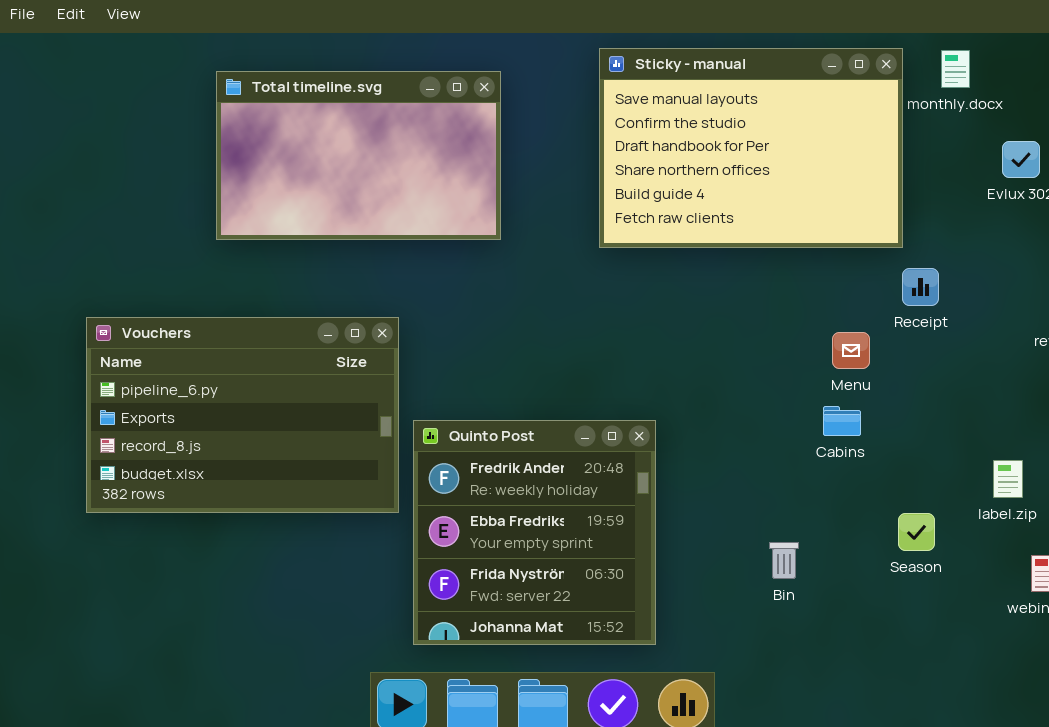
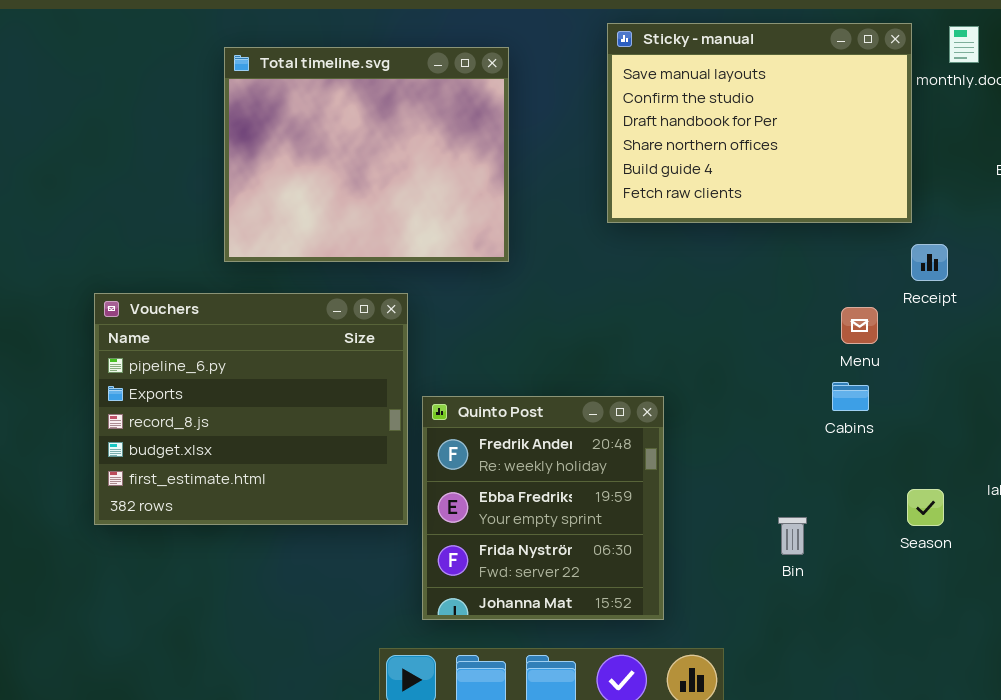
Total timeline.svg: [216,71,501,240] -> [224,47,509,262], resized
Vouchers: [86,317,399,513] -> [94,293,408,525], resized

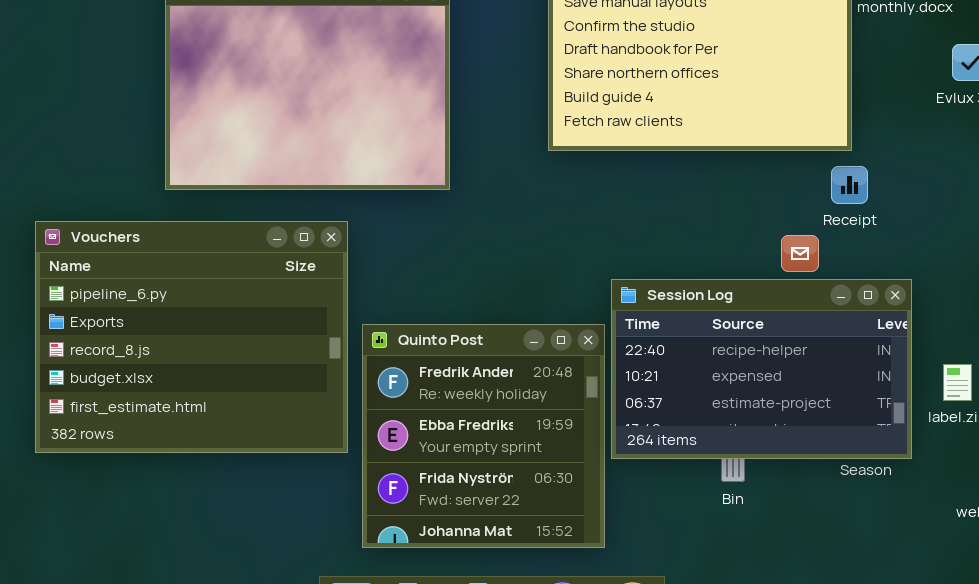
Receipt: [911,244,948,281] -> [831,166,868,204], moved
Session Log: none -> [611,279,912,459], opened

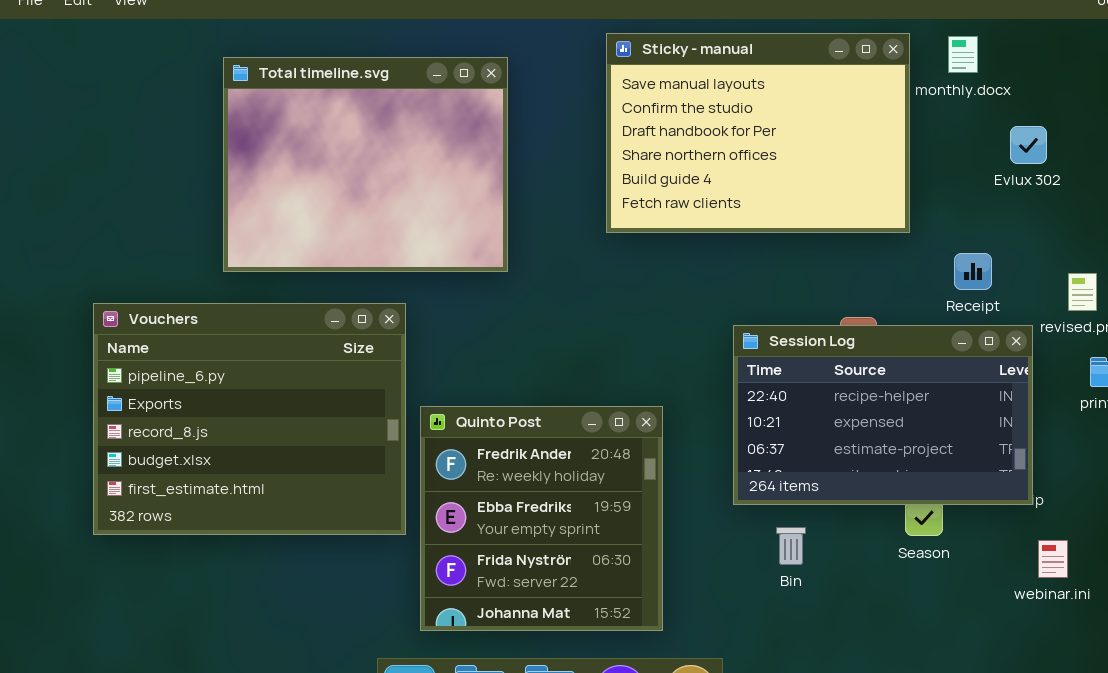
Receipt: [831,166,868,204] -> [954,253,992,290], moved
Session Log: [611,279,912,459] -> [733,325,1033,505], moved

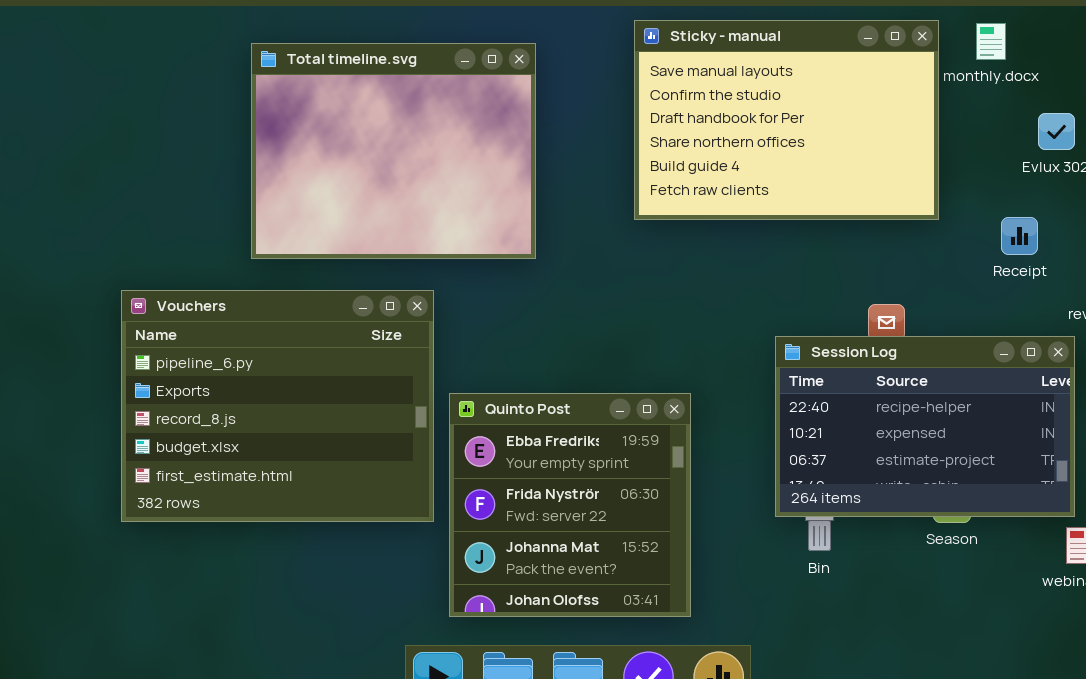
Receipt: [954,253,992,290] -> [1001,217,1038,255], moved
Session Log: [733,325,1033,505] -> [775,336,1075,517], moved
Quinto Post: [420,406,663,631] -> [449,393,691,617], scrolled down 1 row

